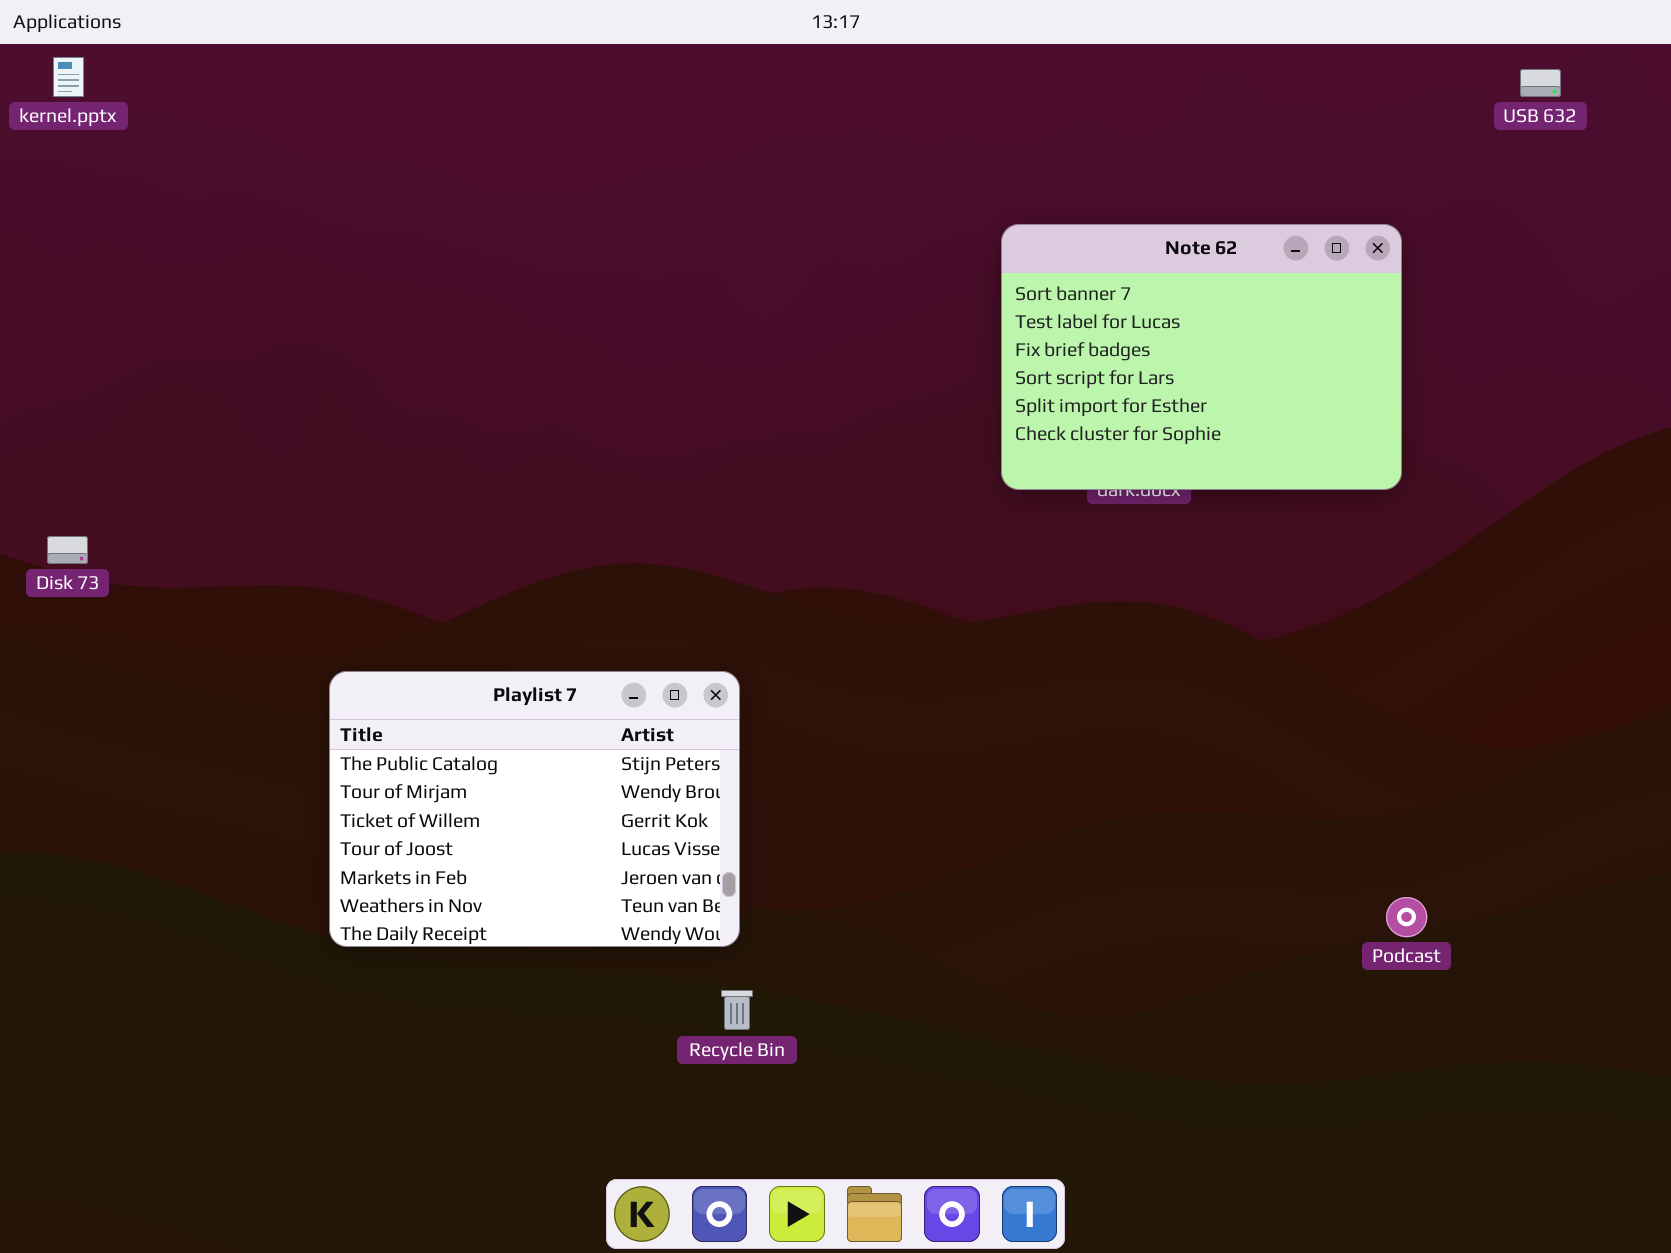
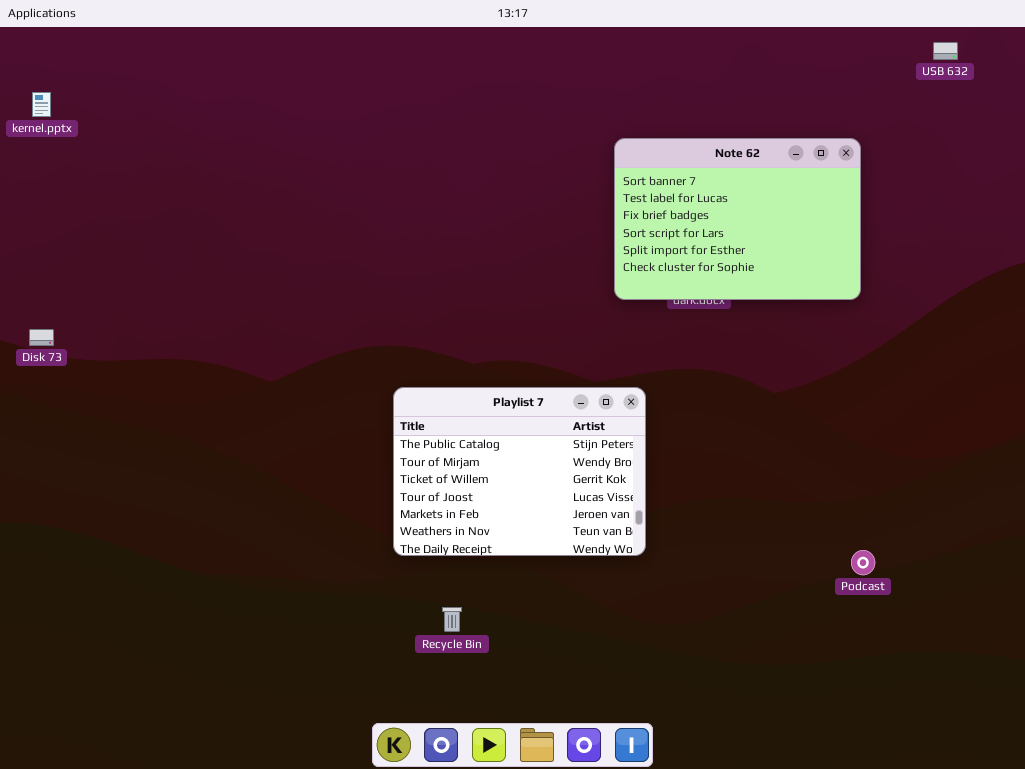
kernel.pptx: [53,57,84,97] -> [32,92,51,117], moved
Playlist 7: [329,671,740,947] -> [393,387,646,556], moved

